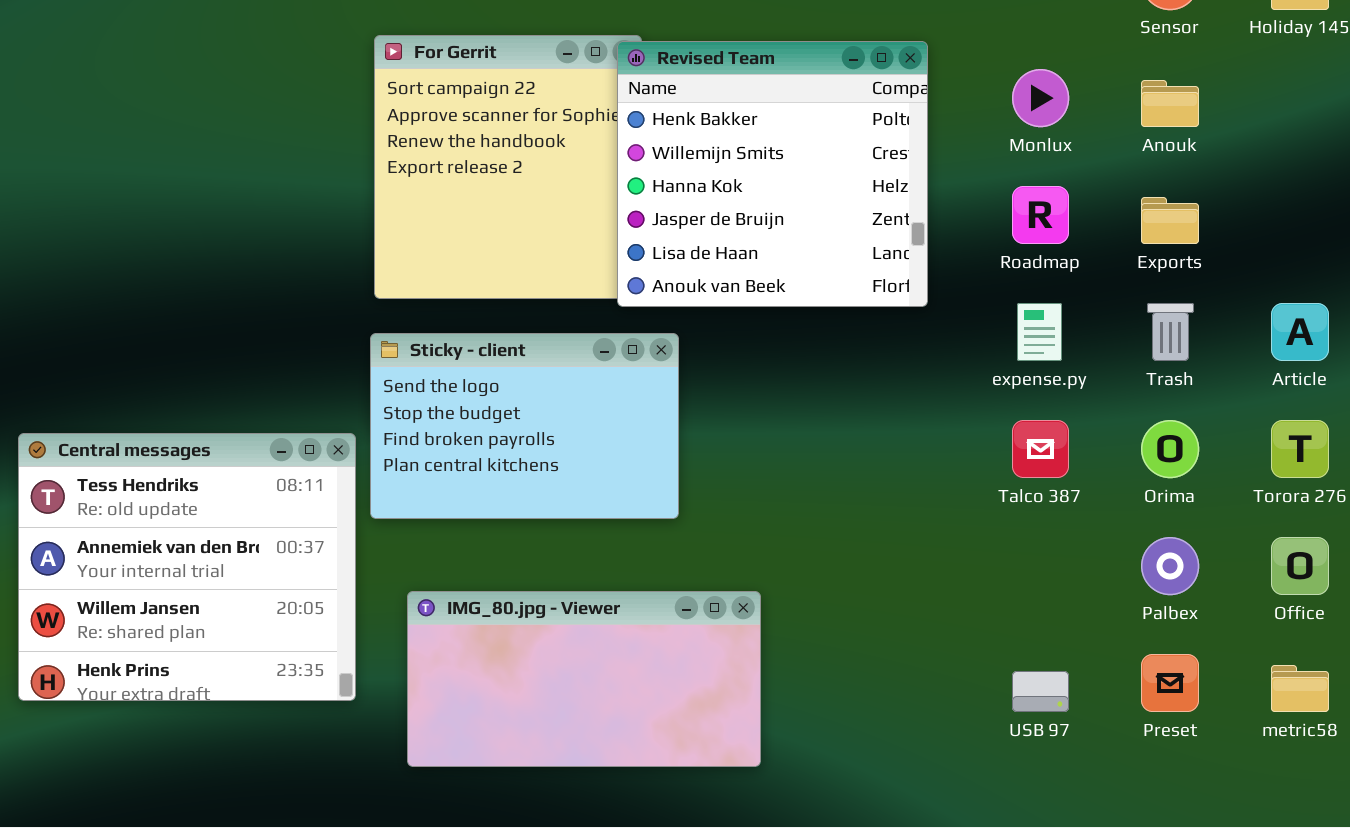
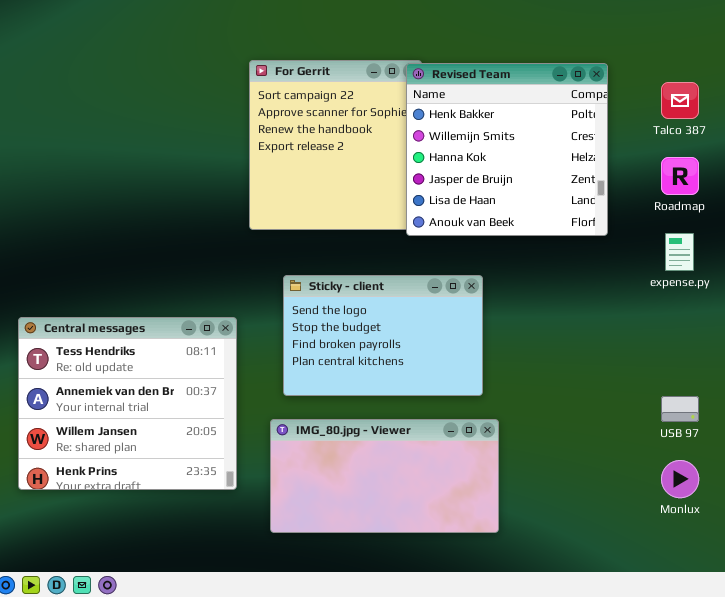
Monlux: [1012,69,1069,127] -> [661,460,699,498], moved
Sticky - client: [370,333,679,519] -> [283,275,483,396], moved
Talco 387: [1012,420,1069,478] -> [661,82,699,119], moved
USB 97: [1012,671,1069,712] -> [661,396,699,422], moved

